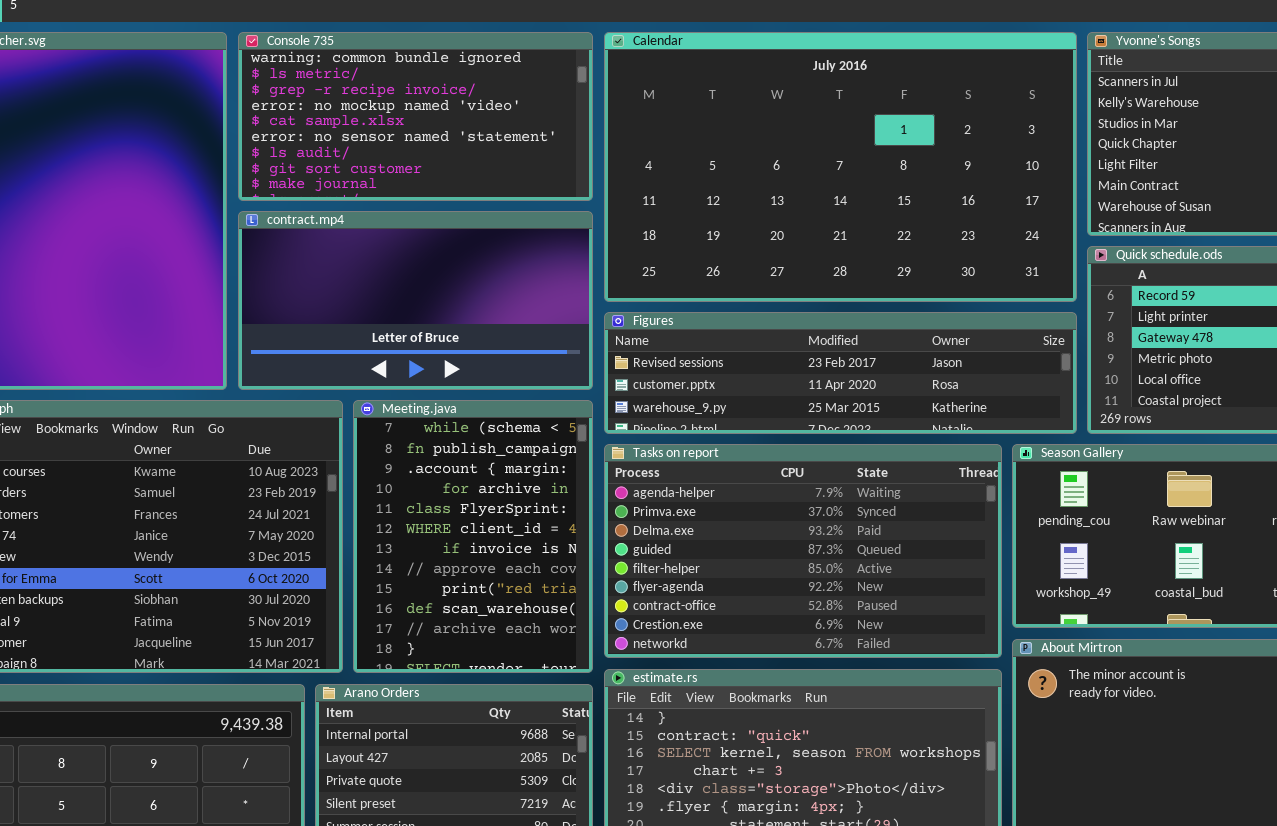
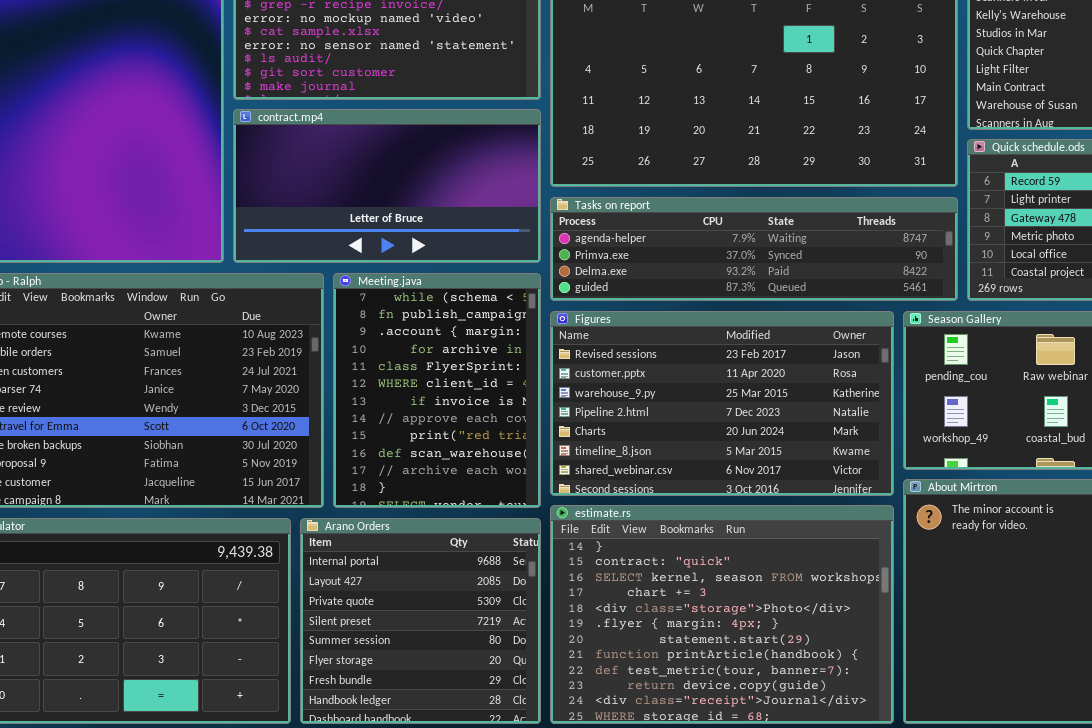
Figures: [604,312,1077,434] -> [550,311,894,496], moved, resized
Tasks on report: [604,444,1002,658] -> [550,197,958,301], moved, resized

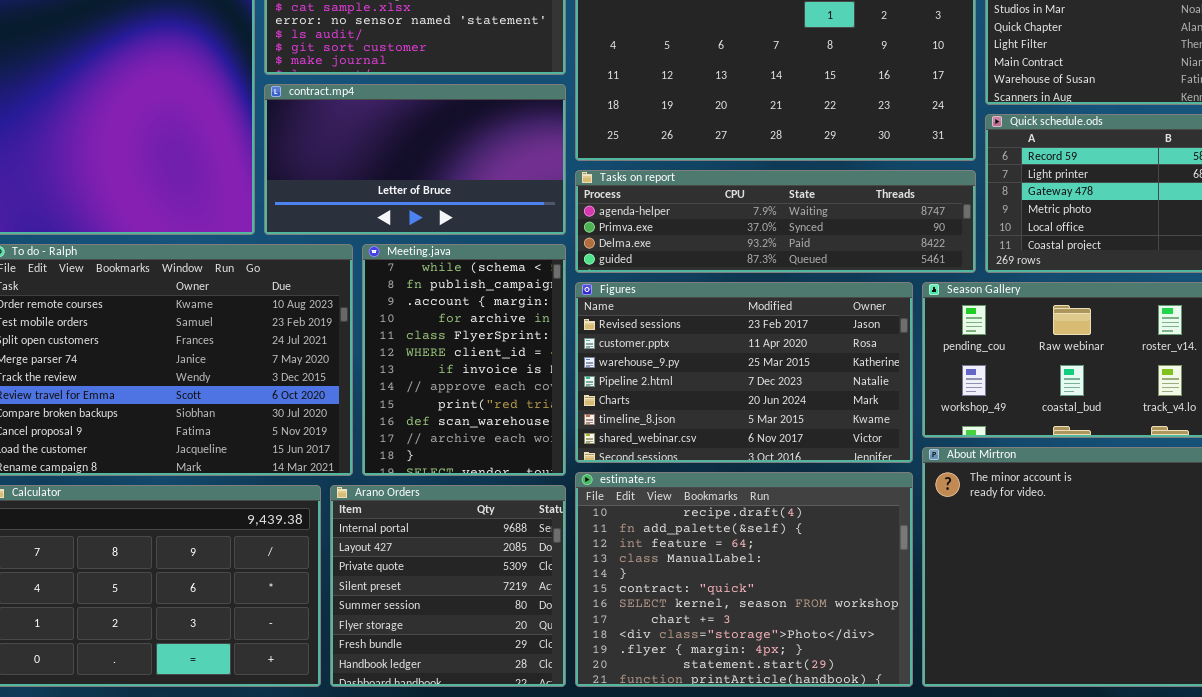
estimate.rs: [550,505,894,724] -> [575,472,913,687], scrolled up 4 rows

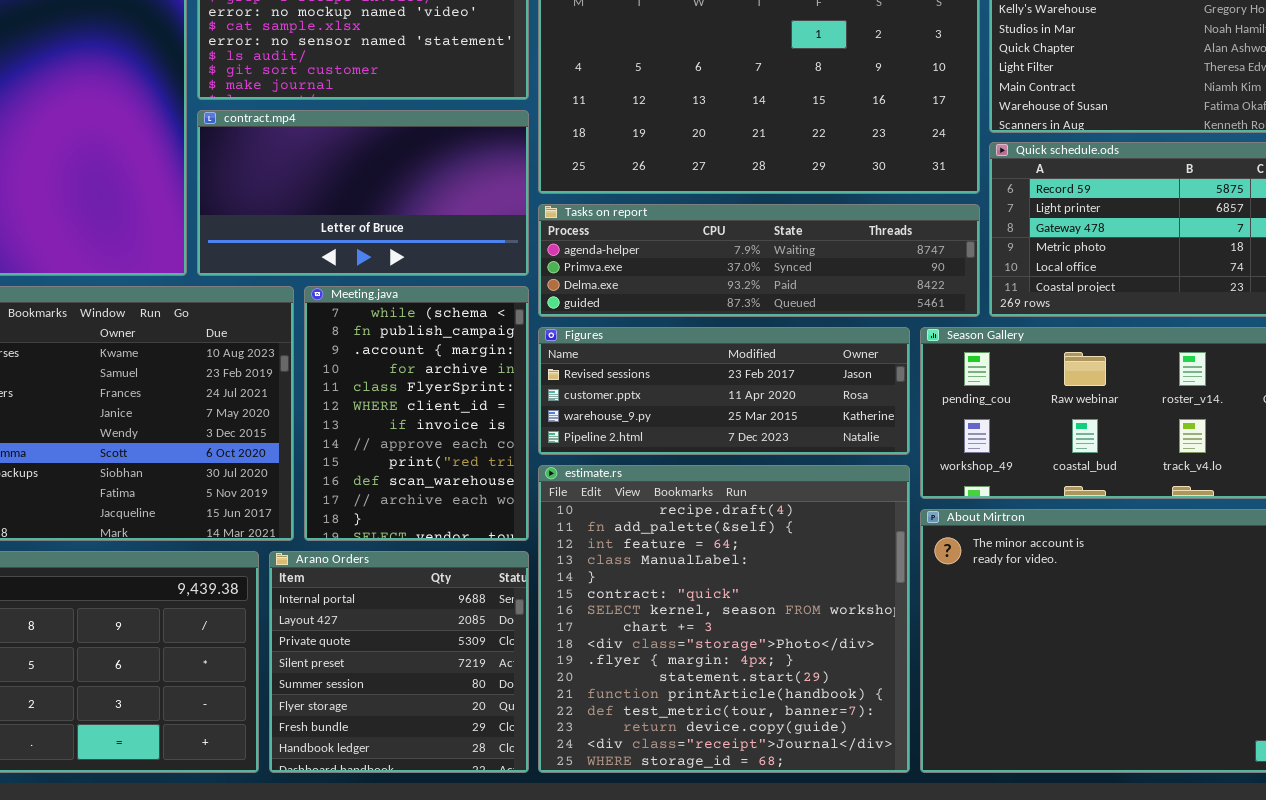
Figures: [575,282,913,463] -> [538,327,910,455], resized
estimate.rs: [575,472,913,687] -> [538,465,910,773], resized

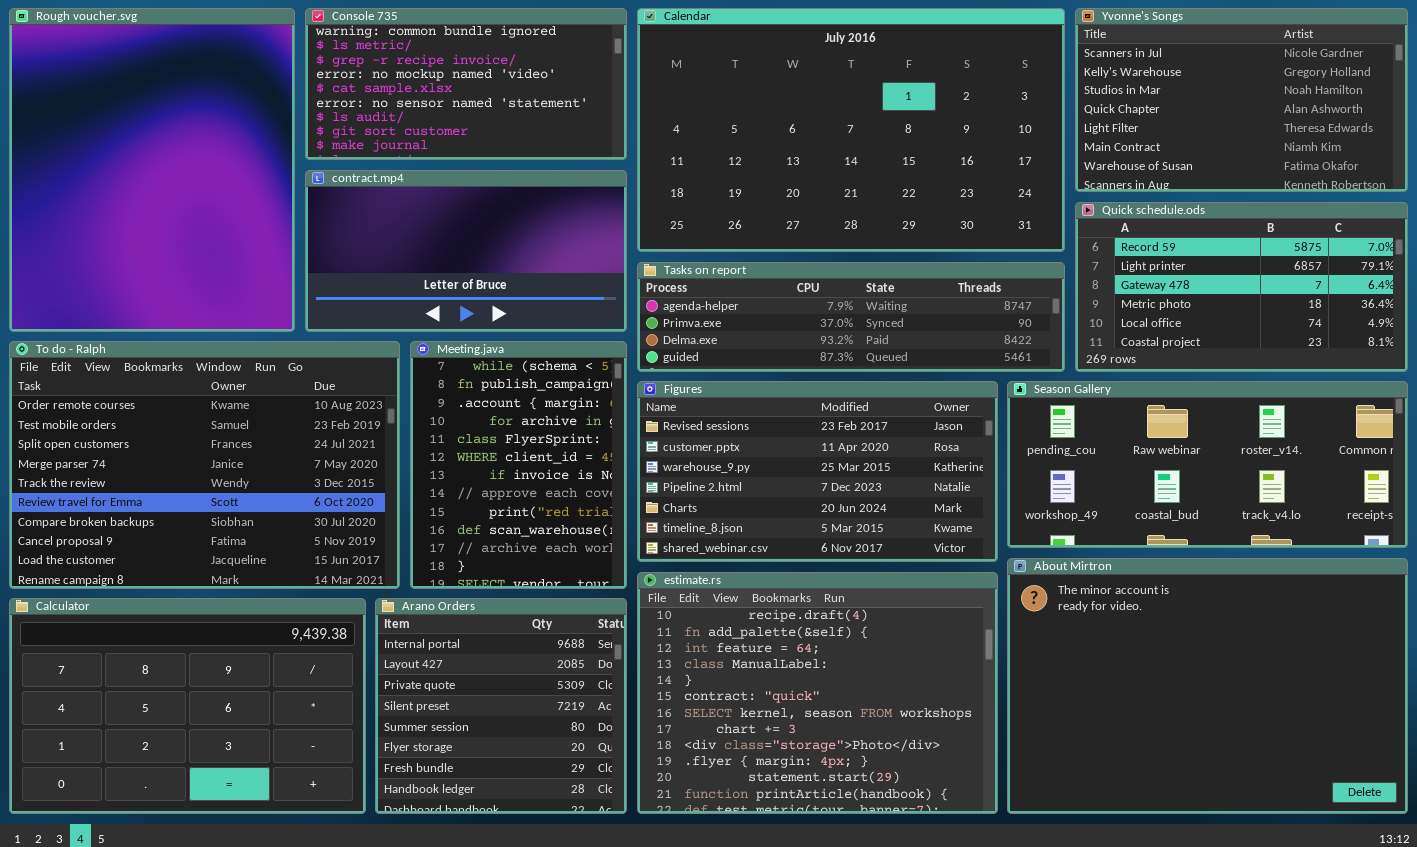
Figures: [538,327,910,455] -> [637,381,998,562], resized
estimate.rs: [538,465,910,773] -> [637,572,998,814], resized

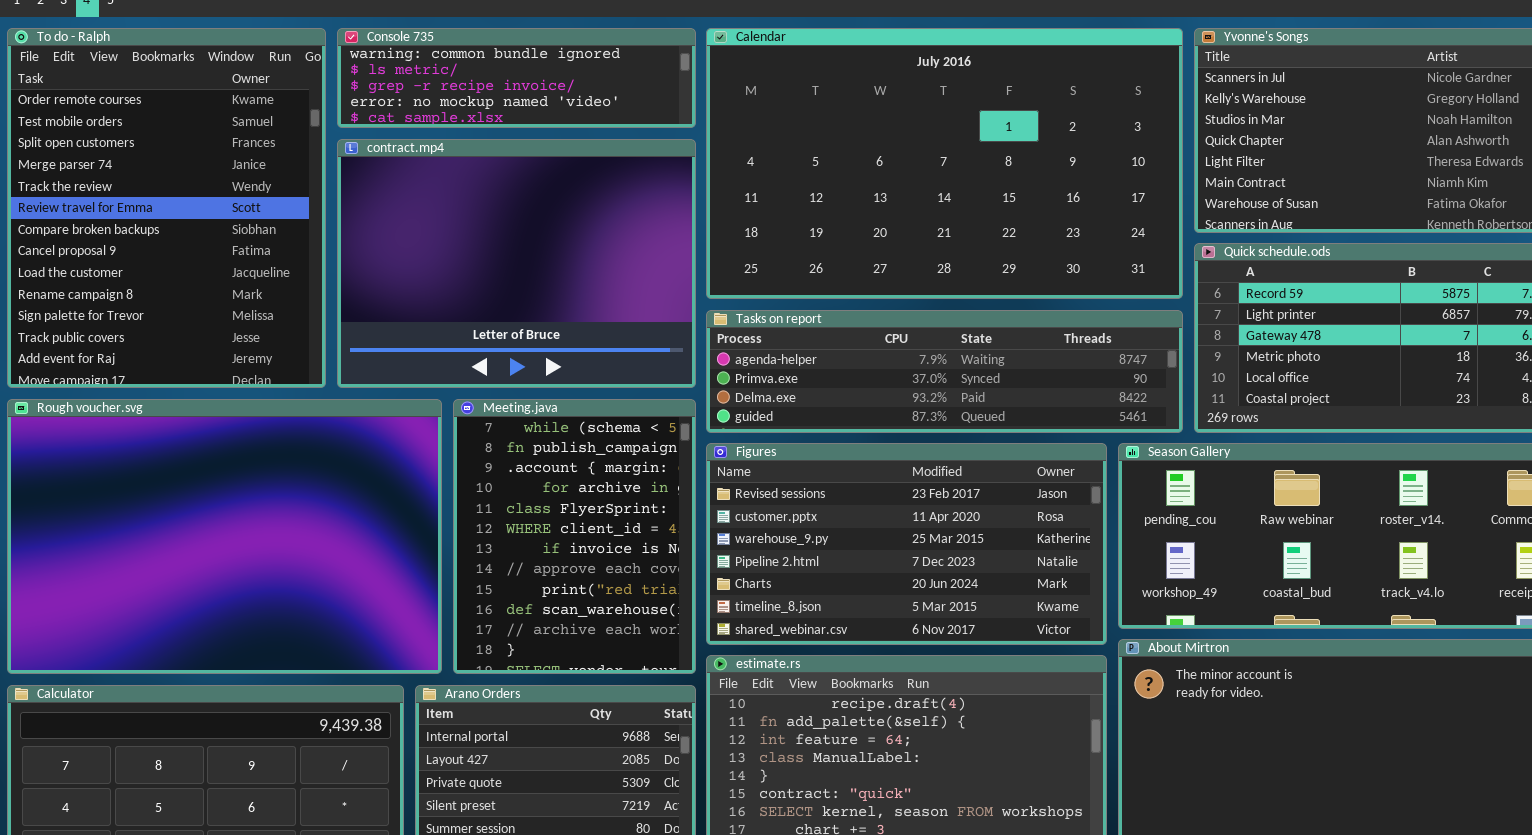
Rough voucher.svg: [9,8,295,332] -> [7,399,442,674], moved, resized
Console 735: [305,8,627,160] -> [337,28,696,128], resized
contract.mp4: [305,170,627,332] -> [337,139,696,388], resized
To do - Ralph: [9,341,400,589] -> [7,28,326,388], moved, resized

